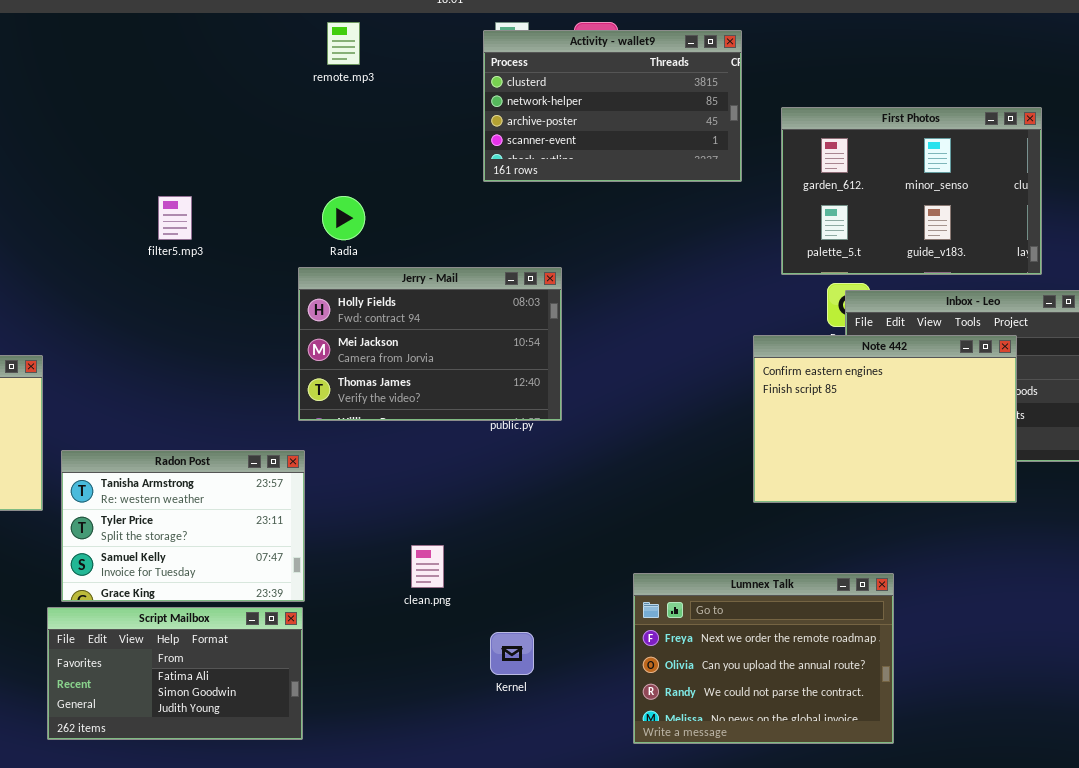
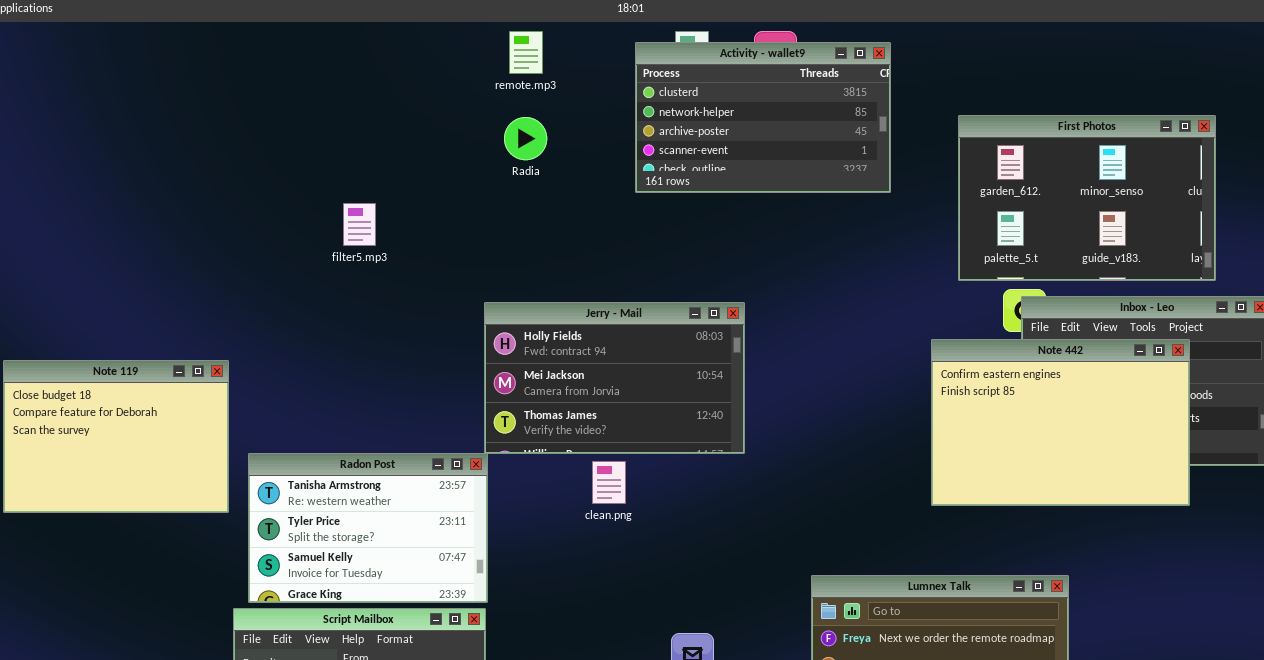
Activity - wallet9: [483,30,742,182] -> [635,42,891,193], moved
Radia: [322,196,365,240] -> [504,117,547,160], moved
Jerry - Mail: [298,267,562,421] -> [484,302,745,454], moved
clean.png: [411,545,444,588] -> [592,461,626,504], moved

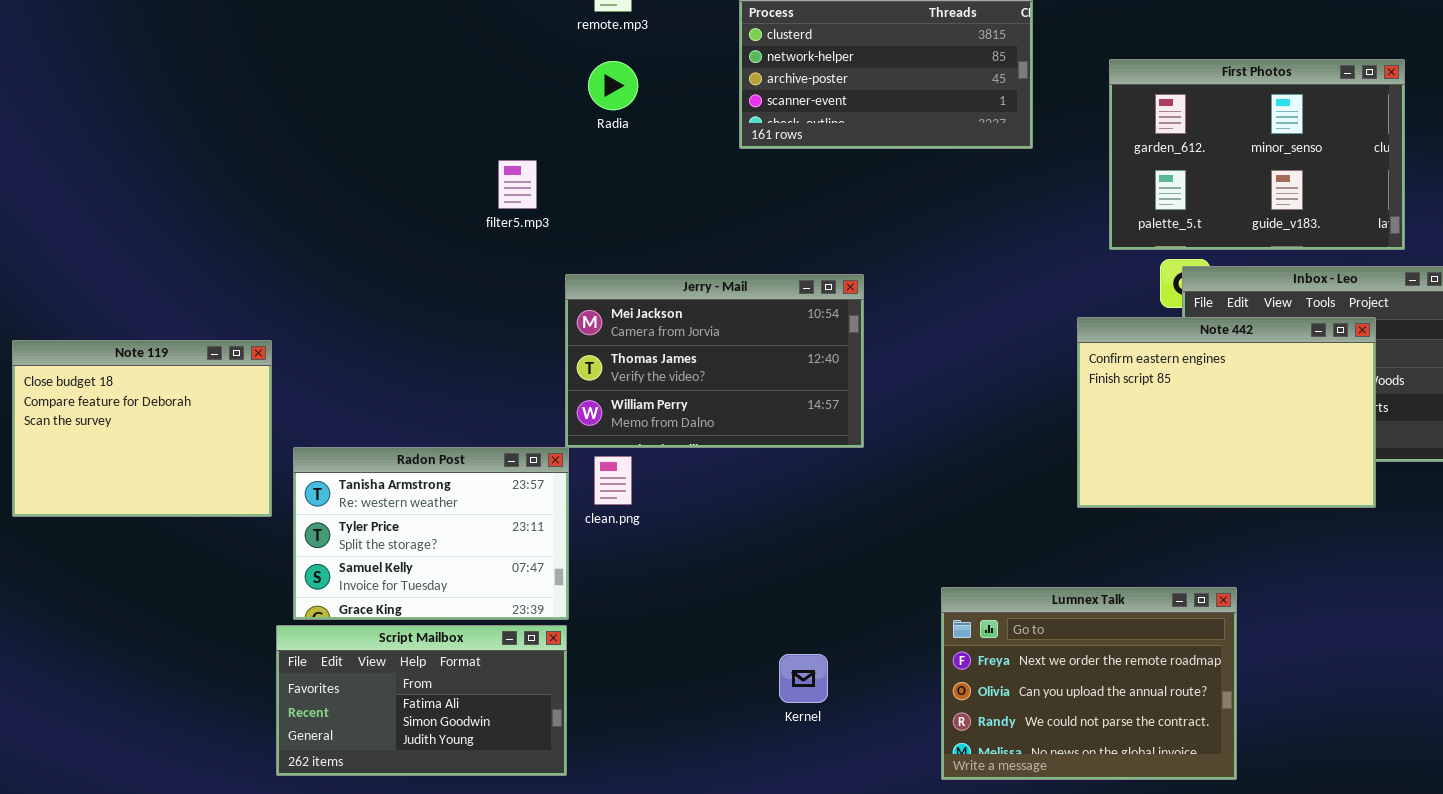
filter5.mp3: [343,203,376,246] -> [498,160,537,209], moved
Jerry - Mail: [484,302,745,454] -> [565,274,864,448], scrolled down 1 row
clean.png: [592,461,626,504] -> [594,456,632,505], moved

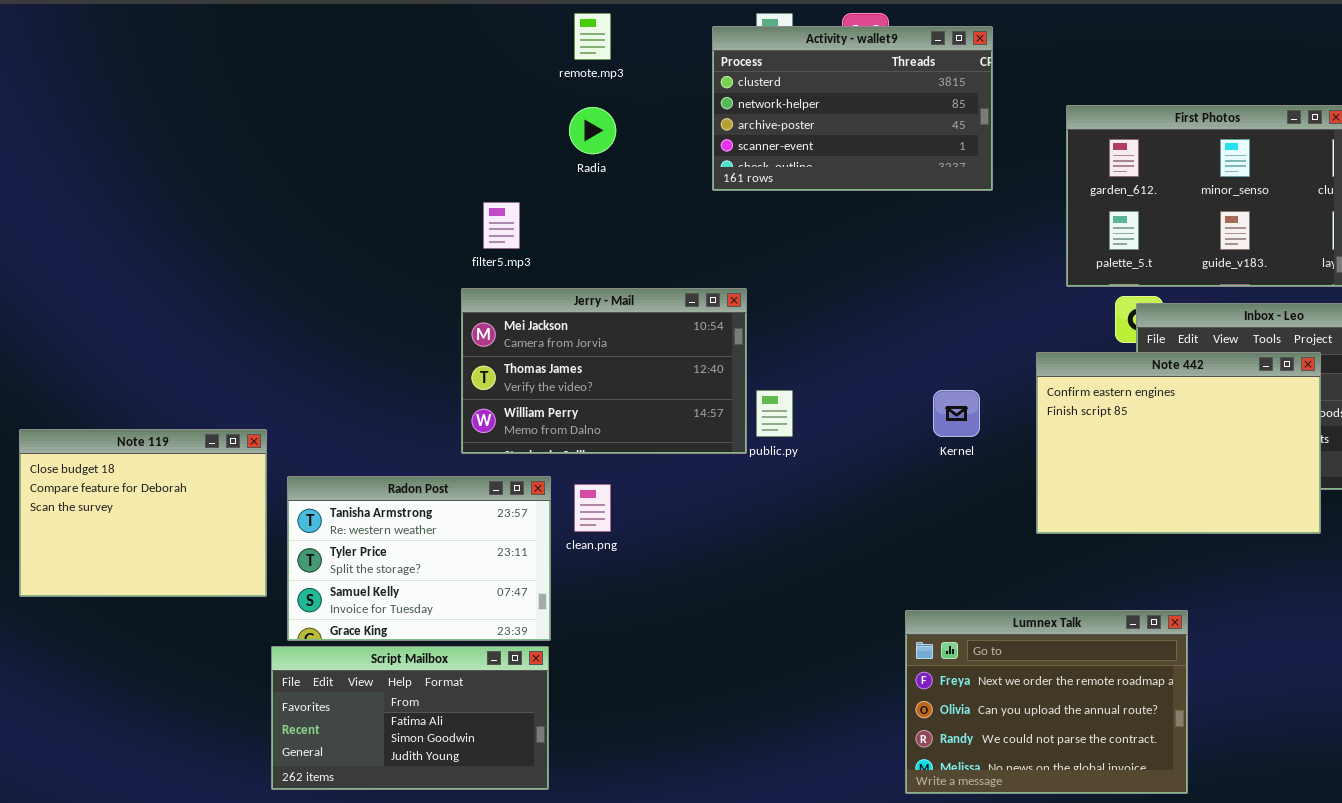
Jerry - Mail: [565,274,864,448] -> [461,288,747,454], moved
Note 119: [12,340,272,517] -> [19,429,267,597], moved
Kernel: [779,654,828,703] -> [933,390,980,437], moved

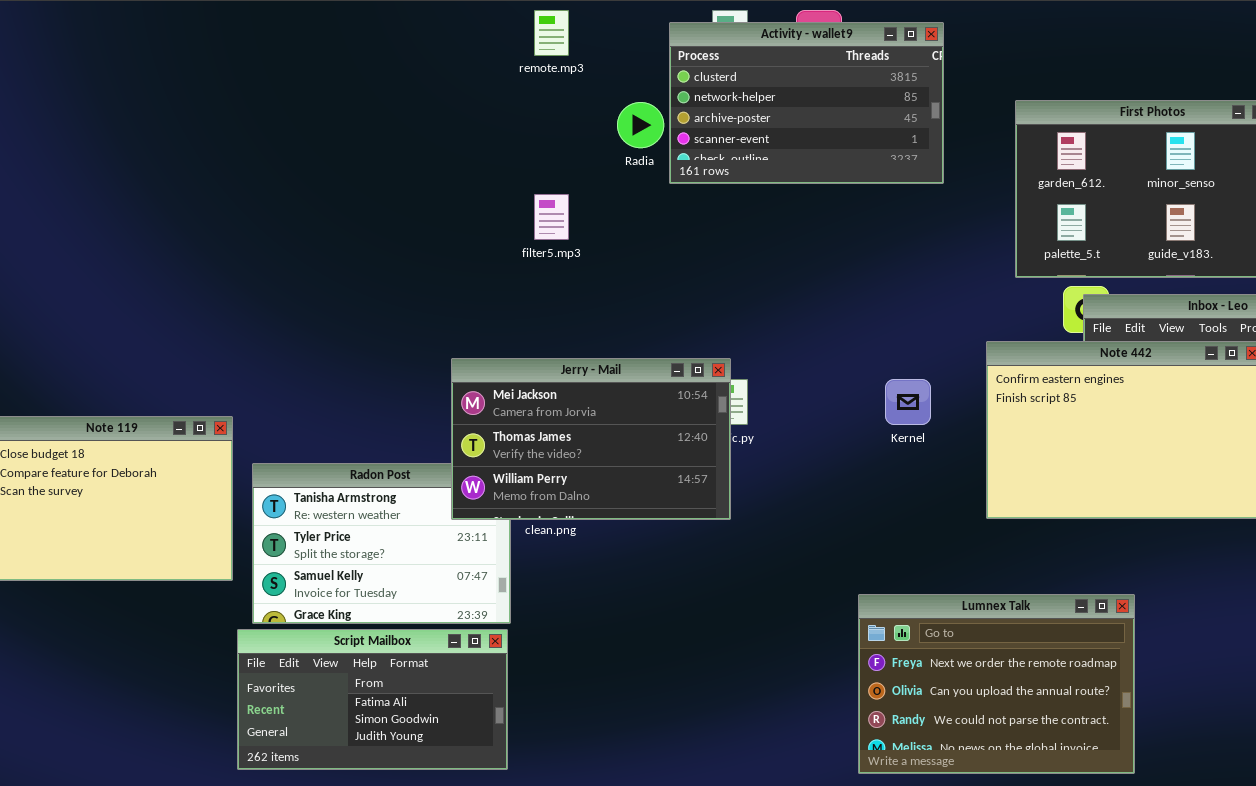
Radia: [569,107,616,154] -> [617,102,664,148], moved
filter5.mp3: [483,202,520,249] -> [534,194,569,240], moved
Jerry - Mail: [461,288,747,454] -> [451,358,731,520], moved

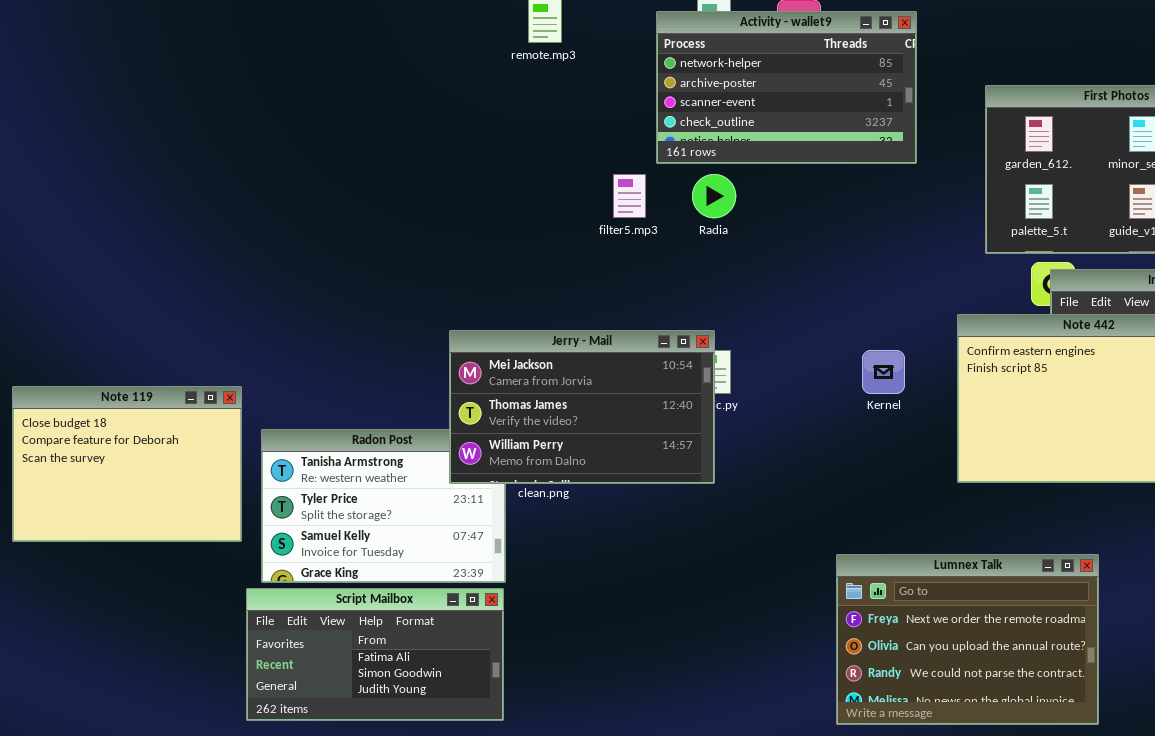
Activity - wallet9: [669,22,944,184] -> [656,11,917,164], scrolled down 1 row
Radia: [617,102,664,148] -> [692,174,736,218], moved
filter5.mp3: [534,194,569,240] -> [613,174,646,218], moved

